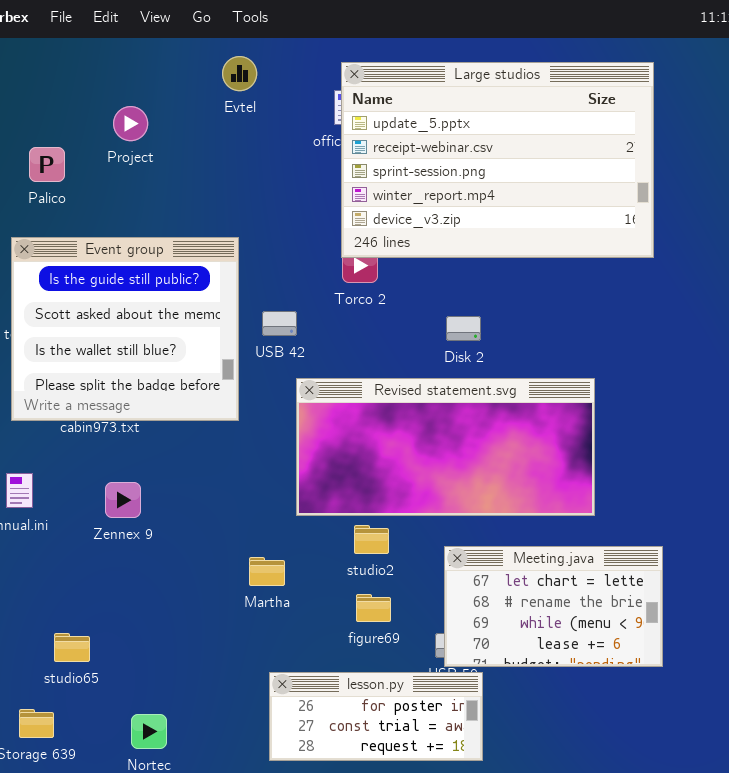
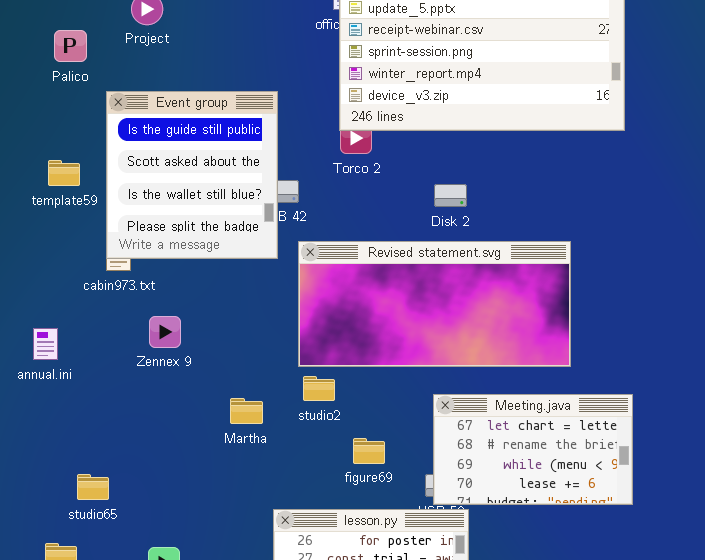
Event group: [11,237,239,421] -> [106,91,278,259], moved, resized
Zennex 9: [105,482,141,518] -> [149,316,181,348], moved
studio2: [354,525,389,554] -> [303,376,335,401], moved
Martha: [249,557,285,586] -> [230,398,263,424], moved

